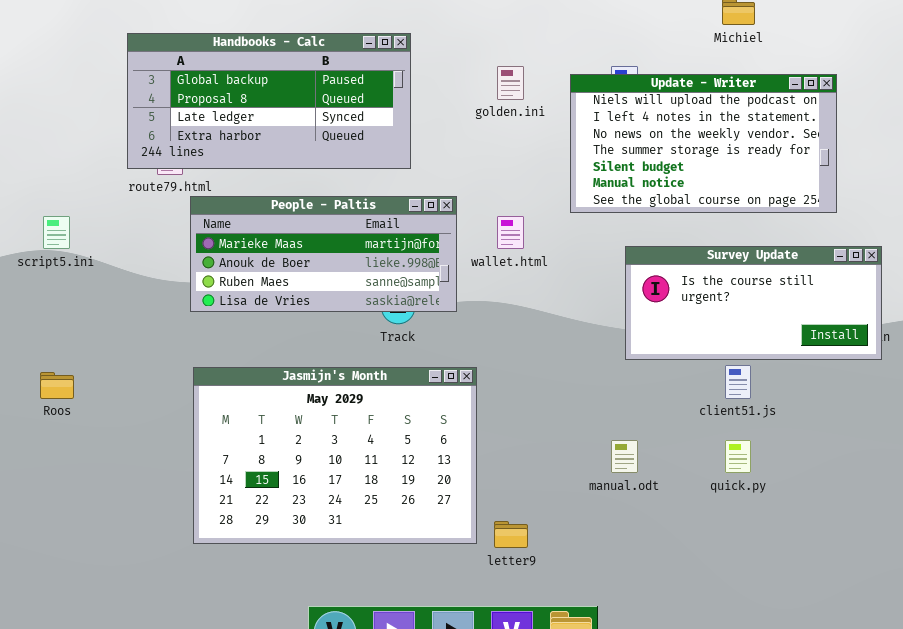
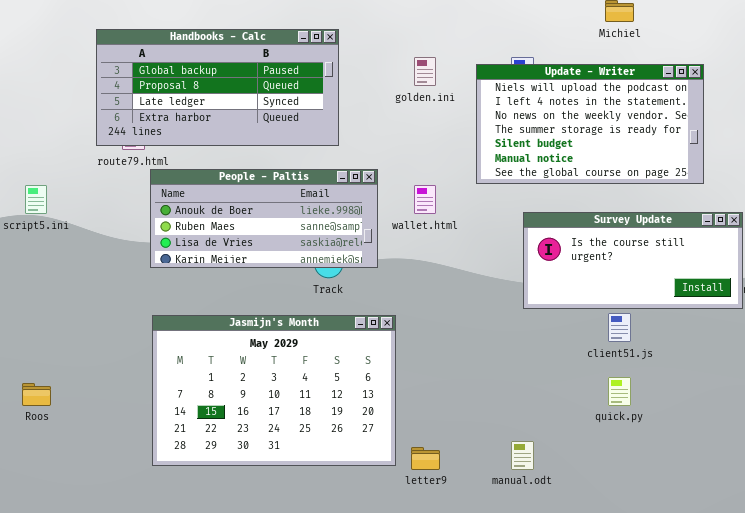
People - Paltis: [190,196,457,312] -> [150,169,378,268], scrolled down 1 row
Roos: [40,372,74,399] -> [22,383,51,406], moved
manual.odt: [611,440,638,473] -> [511,441,534,470], moved

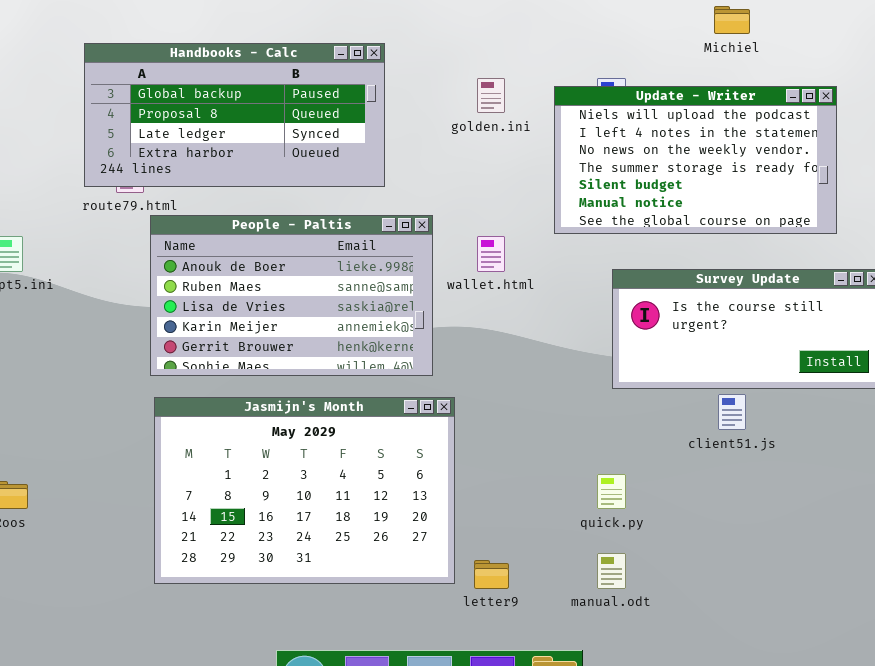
People - Paltis: [150,169,378,268] -> [150,215,433,376], resized
quick.py: [608,377,631,406] -> [597,474,626,509], moved

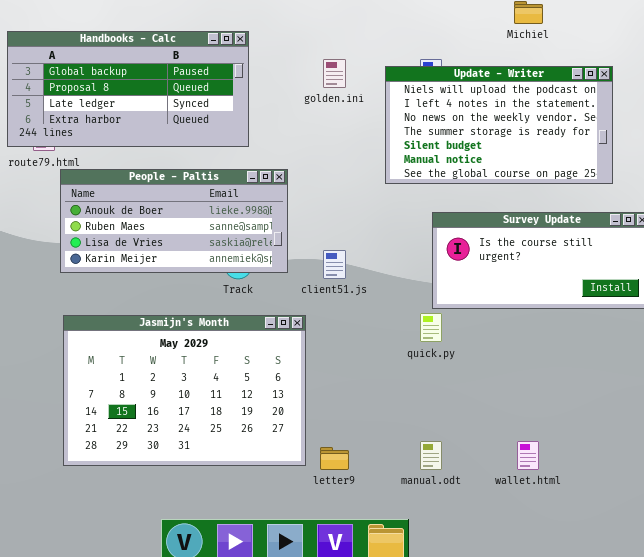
People - Paltis: [150,215,433,376] -> [60,169,288,273], resized
wallet.html: [477,236,505,272] -> [517,441,539,470], moved
client51.js: [718,394,746,430] -> [323,250,346,279], moved
quick.py: [597,474,626,509] -> [420,313,442,342], moved

